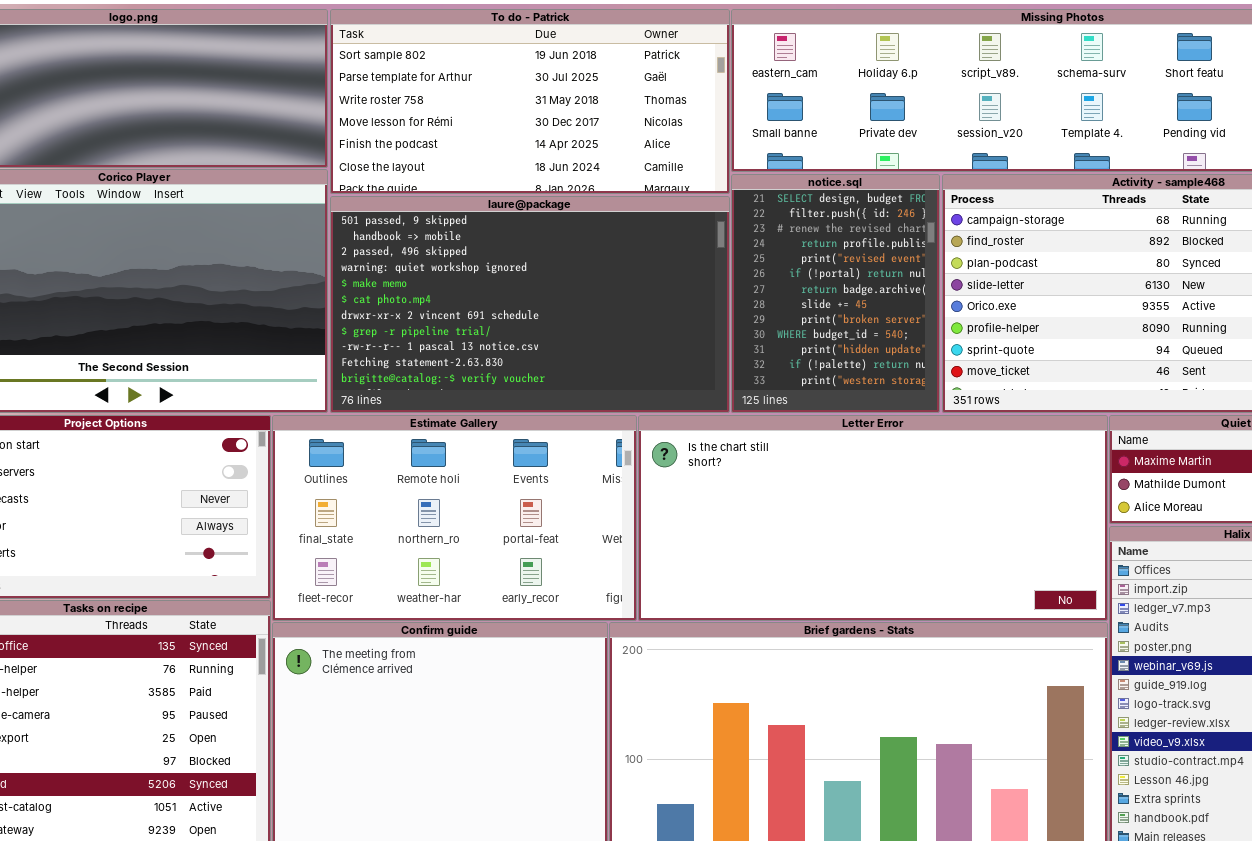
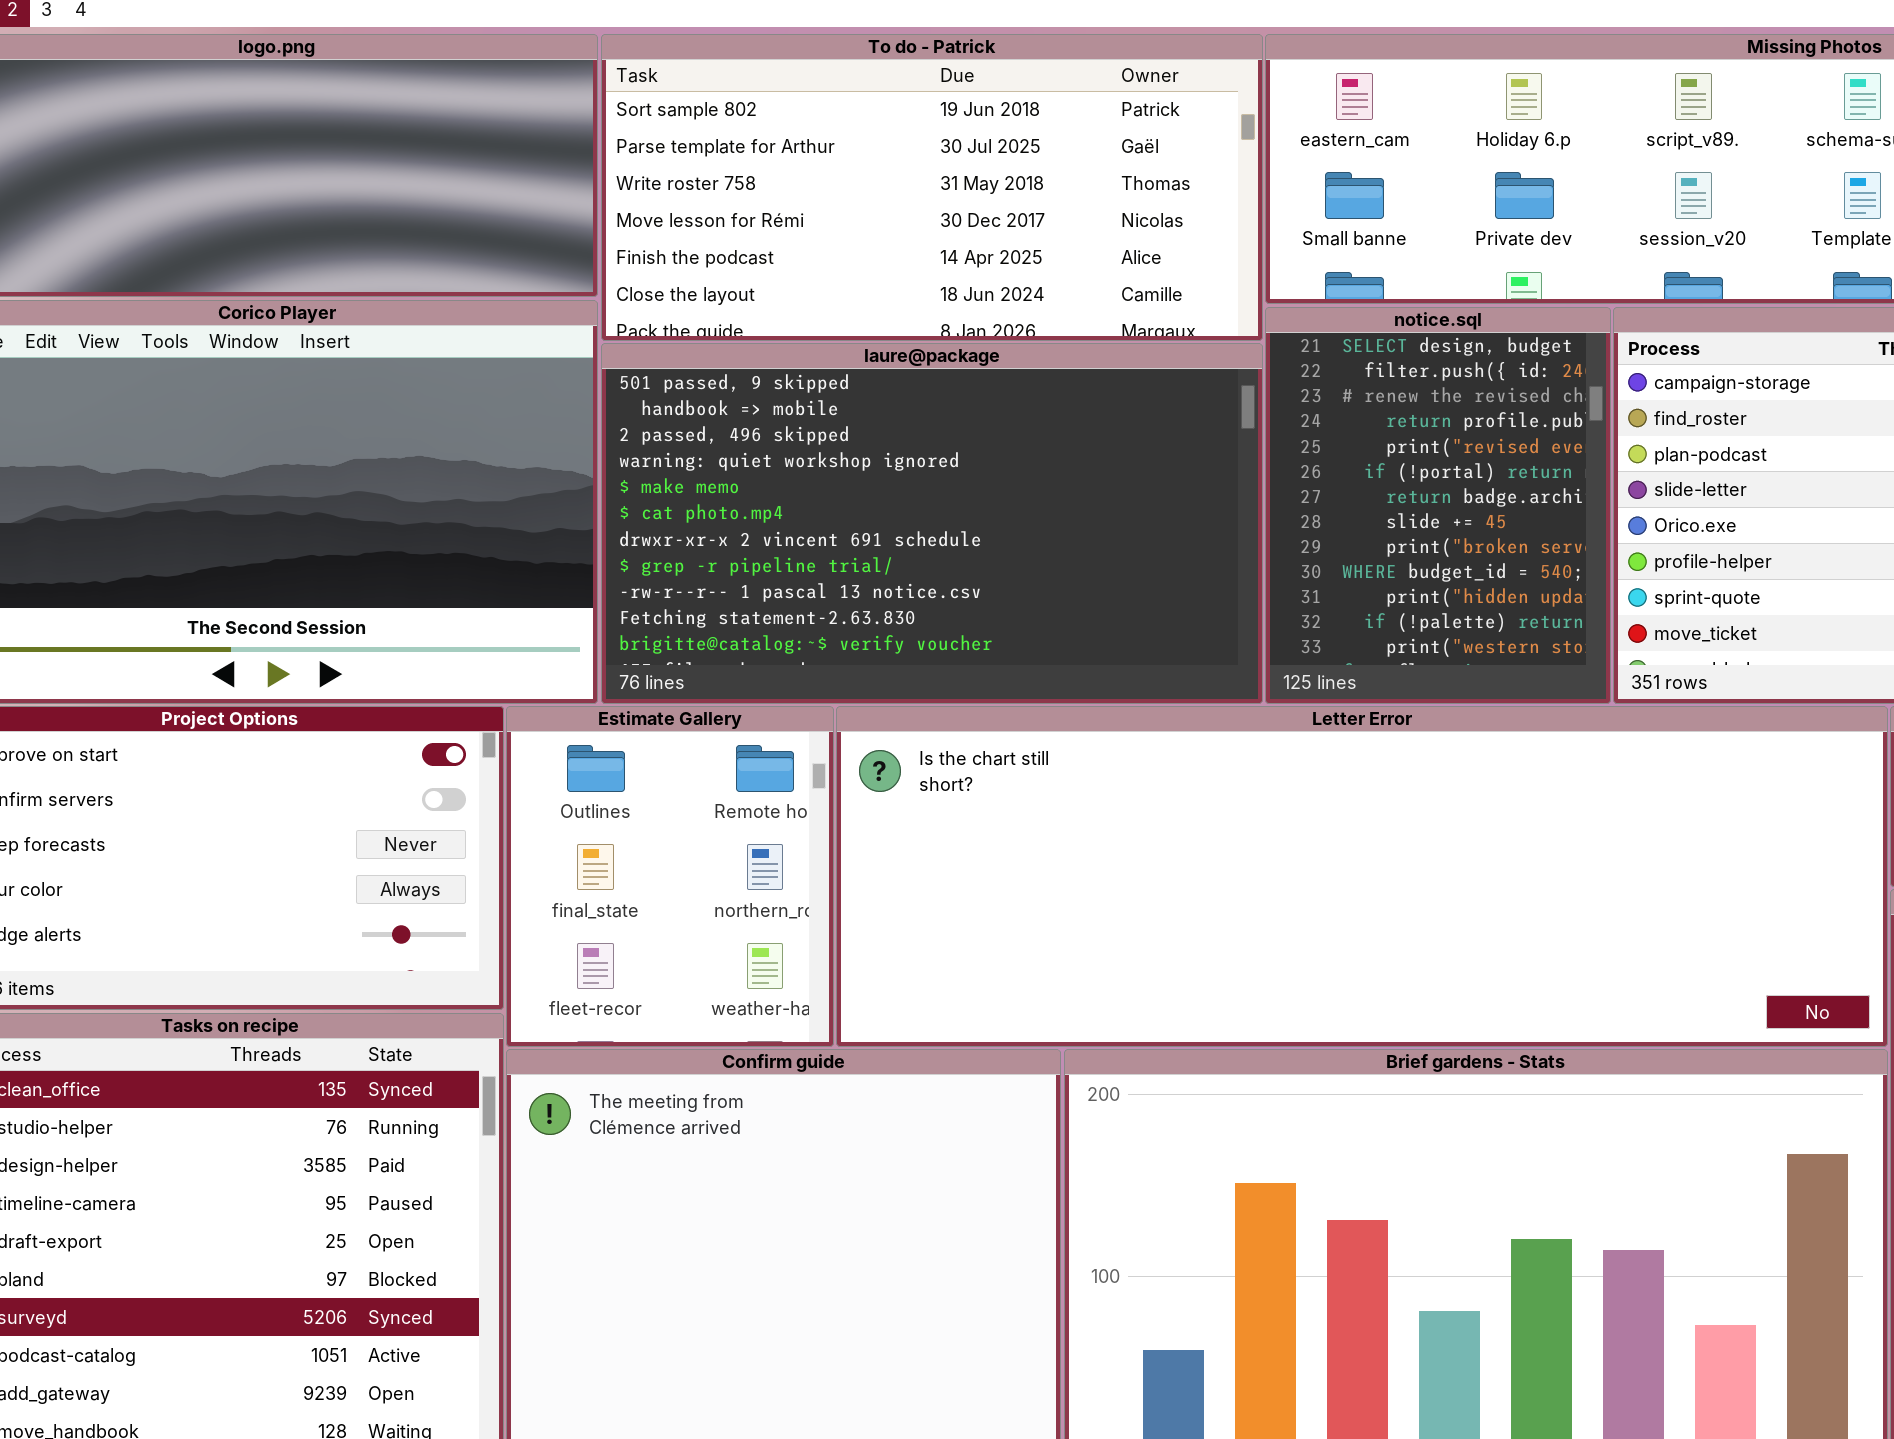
Estimate Gallery: [272,415,637,621] -> [506,706,834,1047], resized
Letter Error: [638,415,1108,621] -> [836,706,1888,1047], resized

